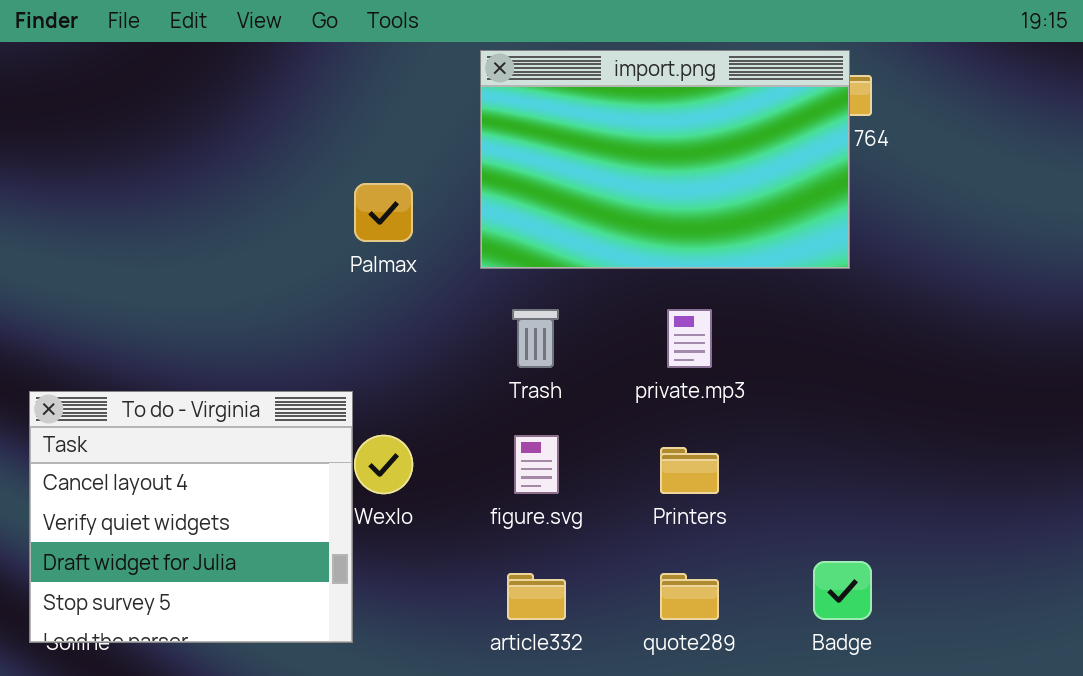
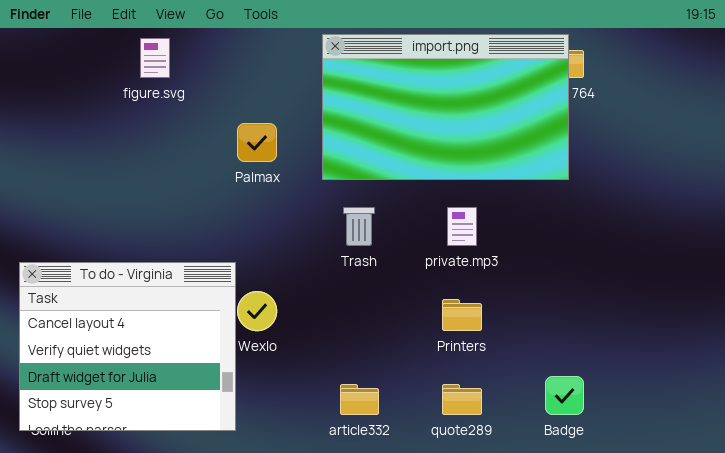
figure.svg: [514,435,559,494] -> [140,38,170,78], moved

